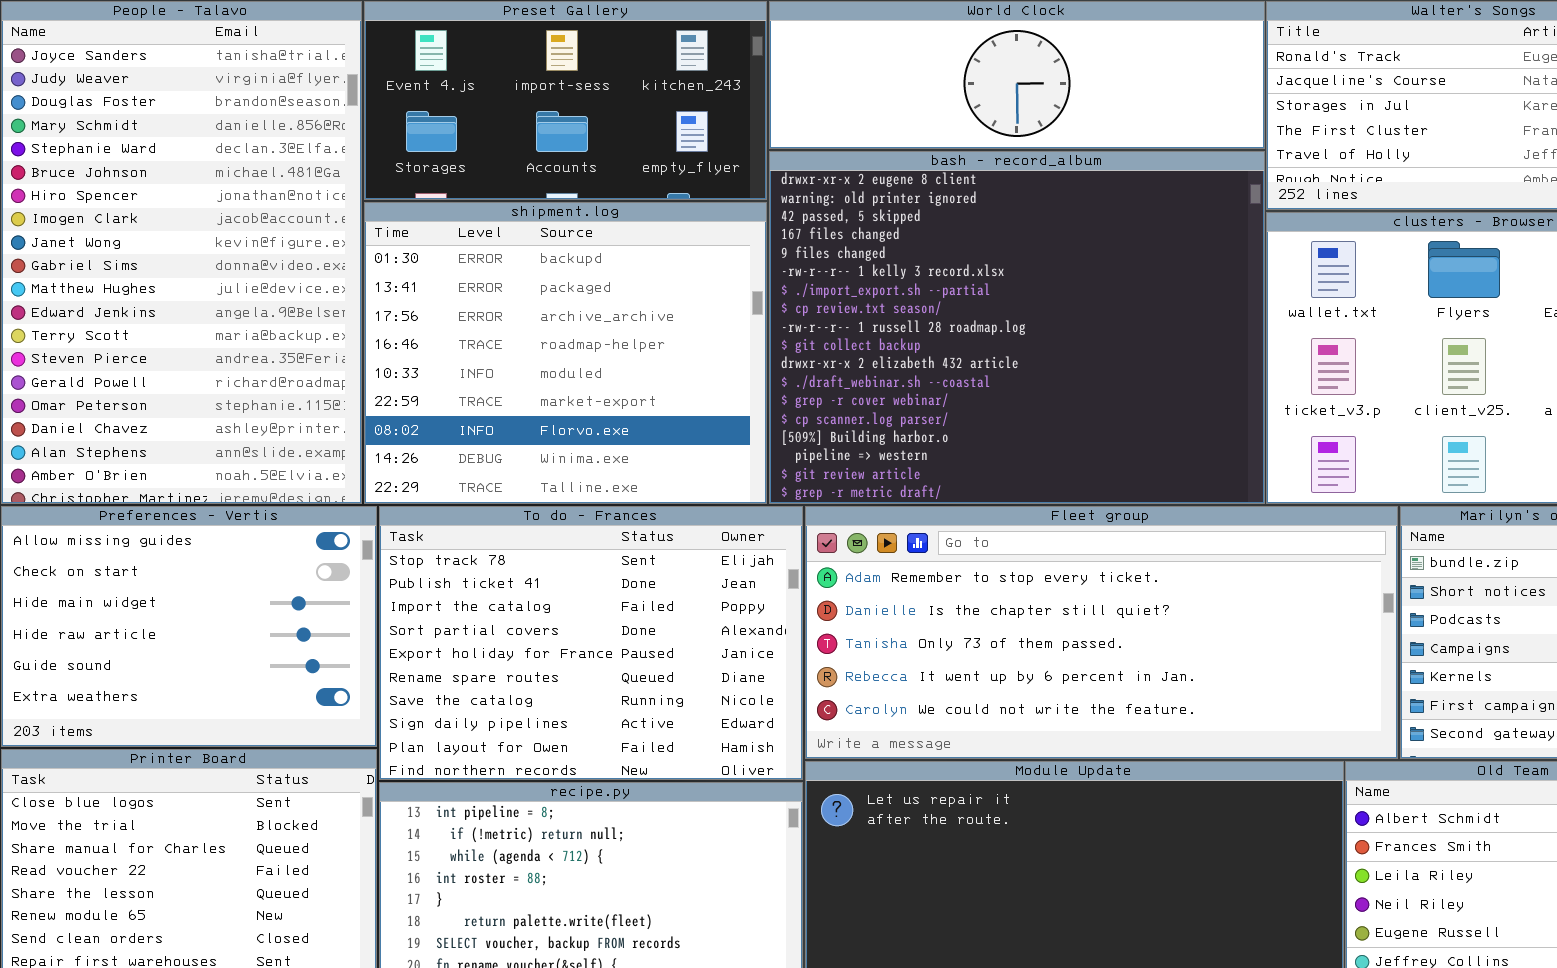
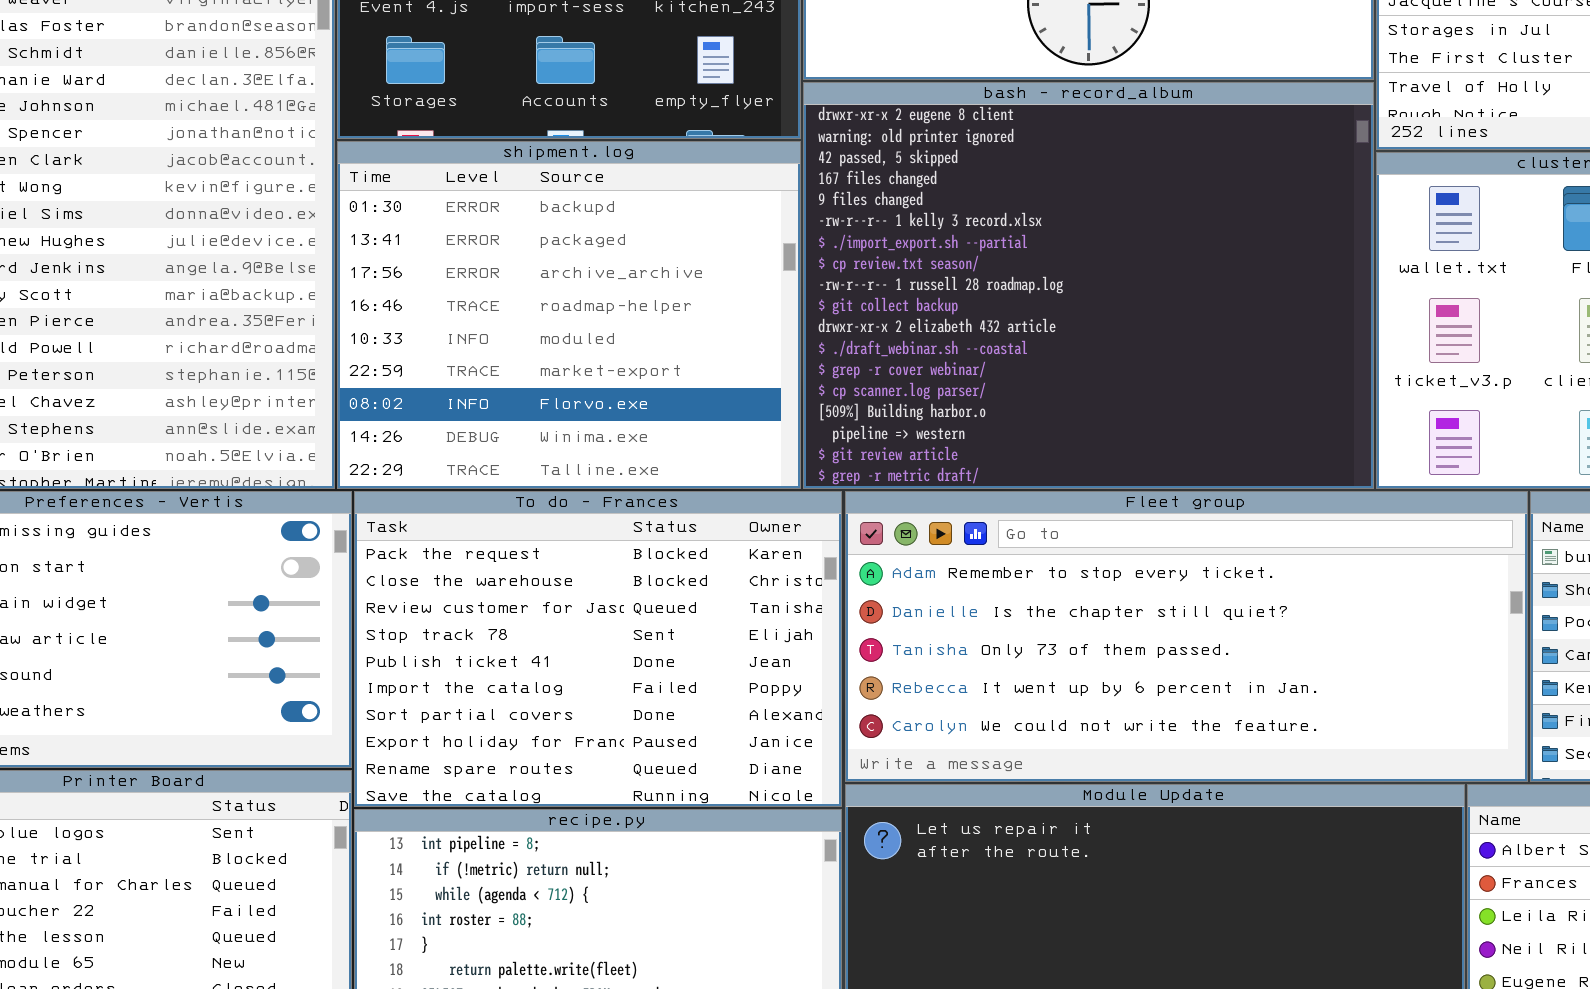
To do - Frances: [379,506,803,780] -> [354,491,842,807], scrolled up 3 rows

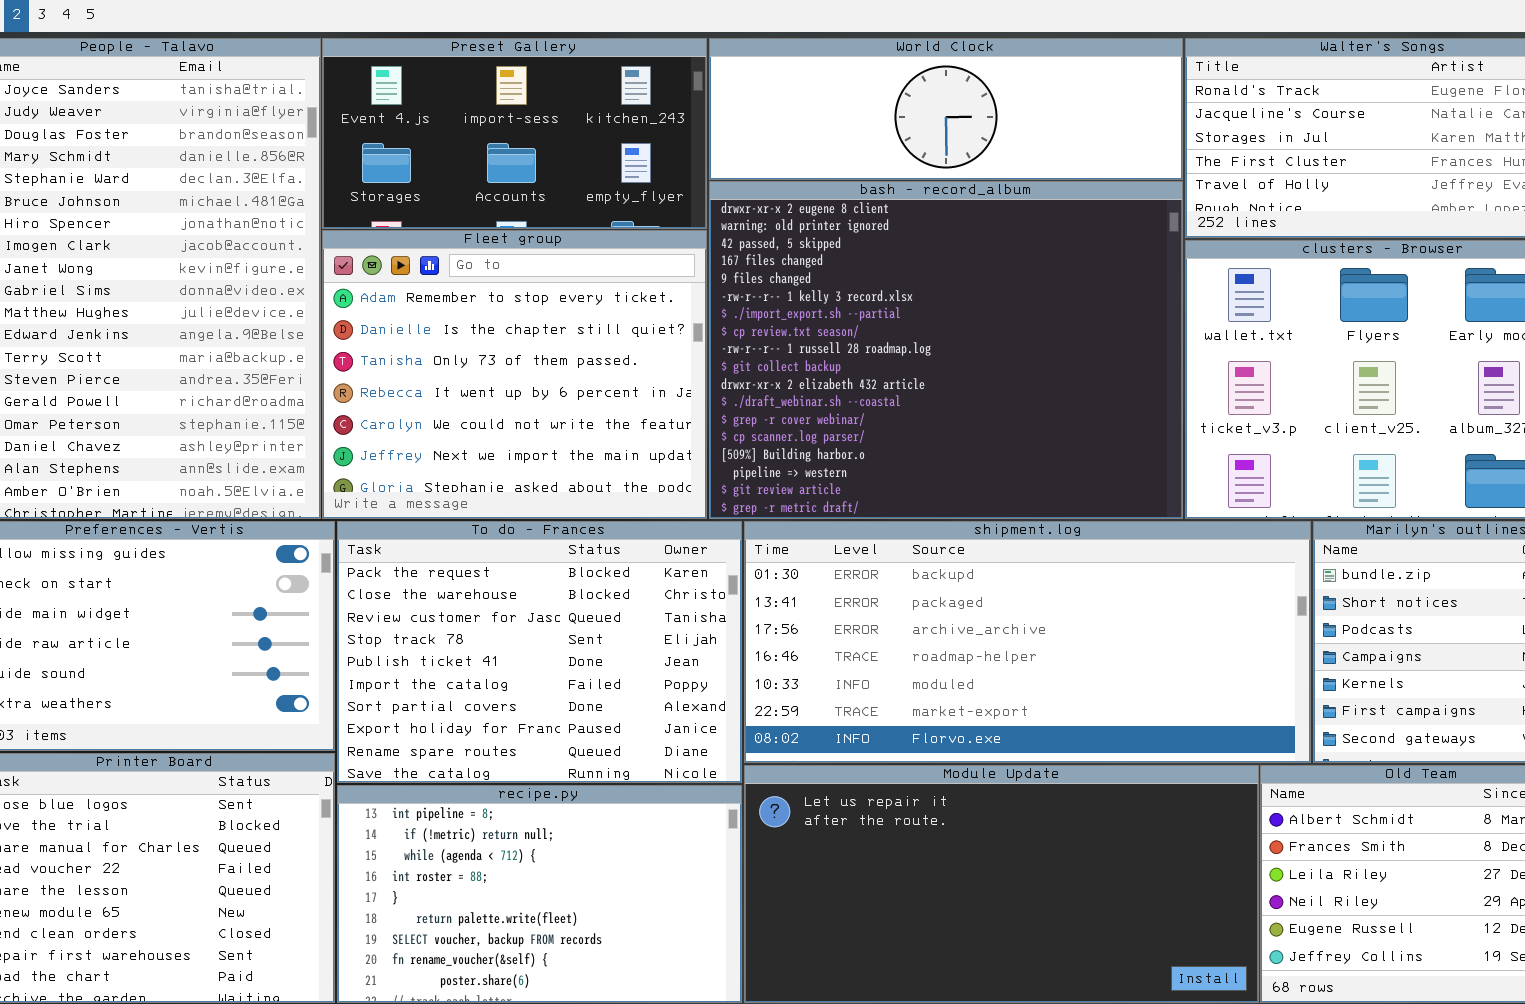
shipment.log: [337,141,801,489] -> [744,521,1311,763], moved, resized
Fleet group: [845,491,1528,782] -> [322,230,707,519], moved, resized

